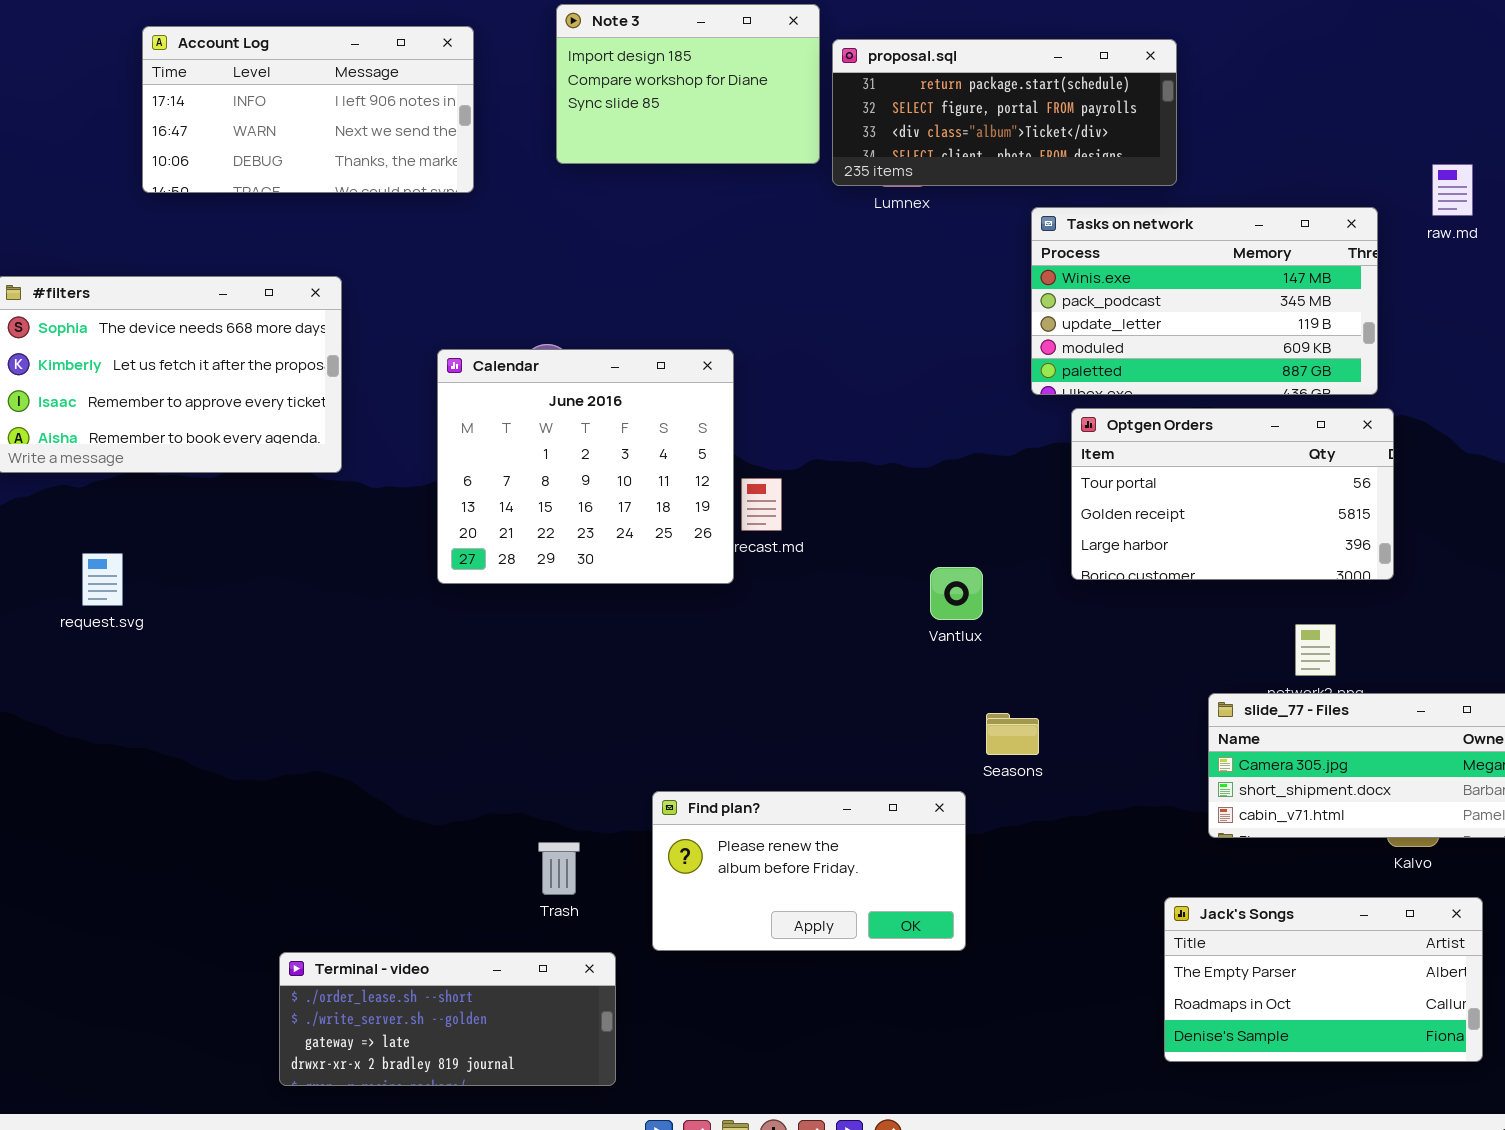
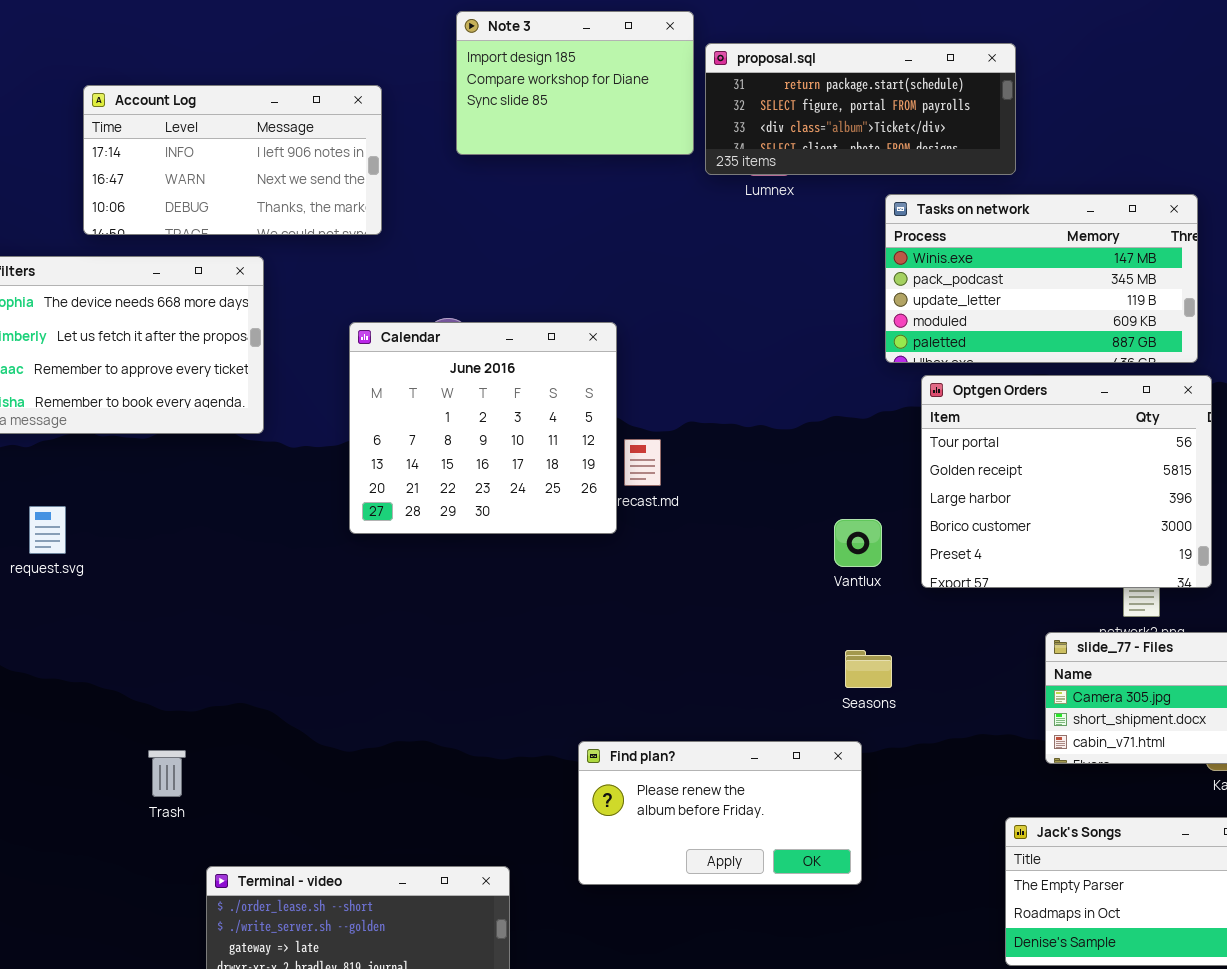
Account Log: [142,26,474,193] -> [83,85,382,235], moved
Optgen Orders: [1071,408,1394,580] -> [921,375,1212,588], resized
Vantlux: [930,567,983,620] -> [834,519,882,567], moved
Find plan?: [652,791,966,951] -> [578,741,862,885], moved
Trash: [538,842,580,895] -> [148,750,186,797], moved

